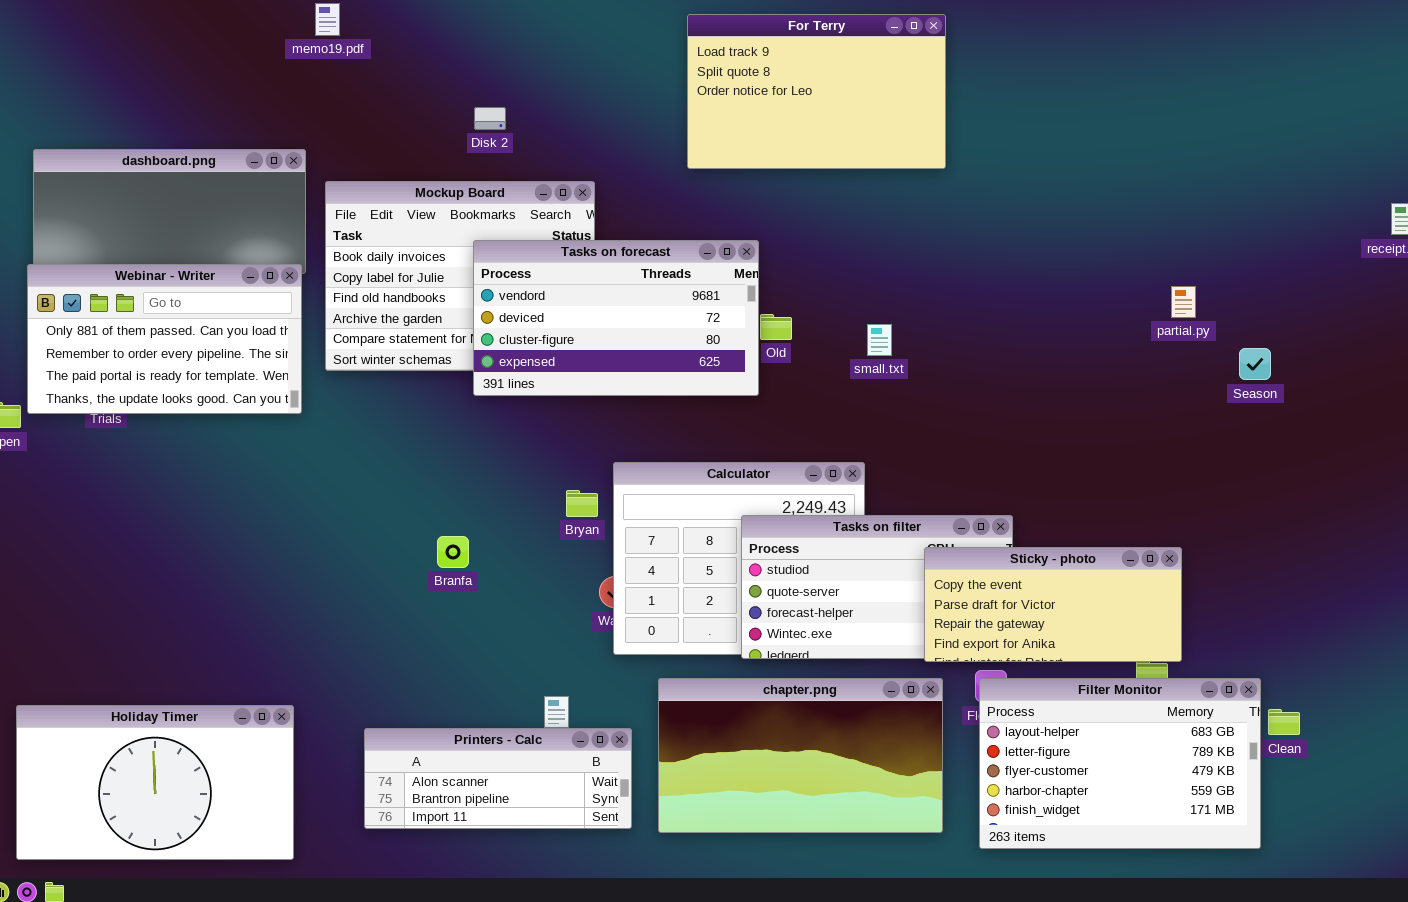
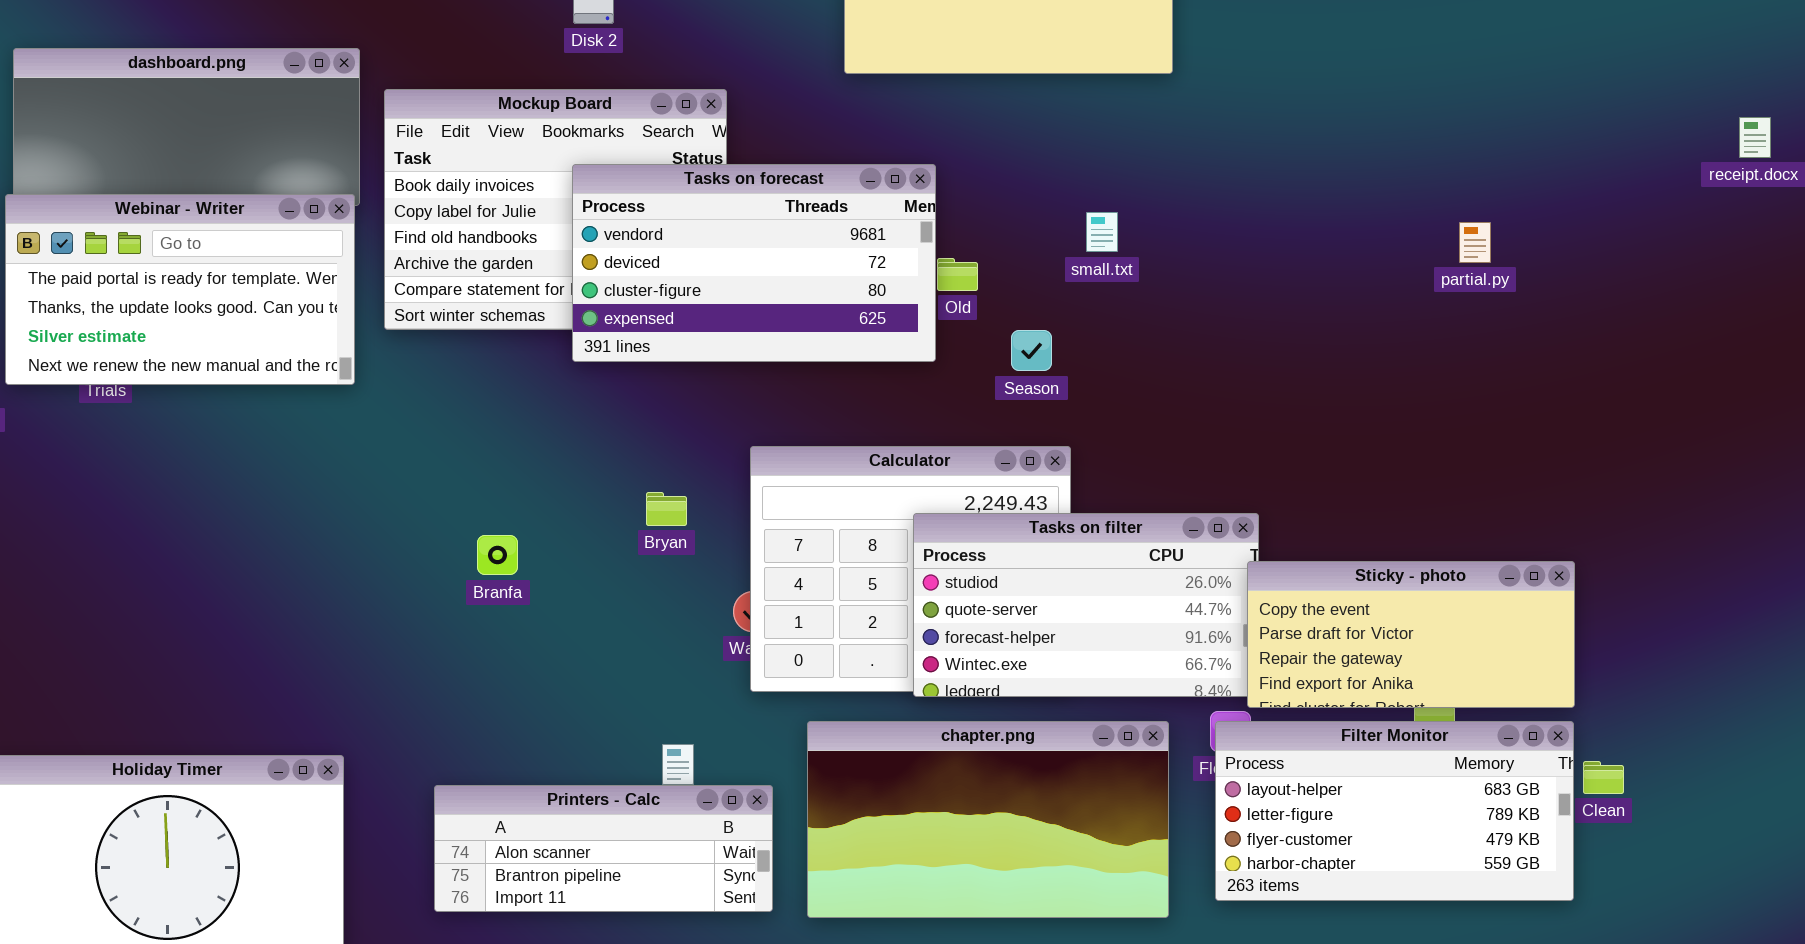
Webinar - Writer: [27,264,302,414] -> [5,194,355,385], scrolled down 2 rows
small.txt: [867,324,892,356] -> [1086,212,1118,252], moved
Season: [1239,348,1271,380] -> [1011,330,1052,371], moved
Bryan: [566,490,598,517] -> [646,492,687,526], moved
Branfa: [437,536,469,568] -> [477,535,518,575], moved
Sticky - photo: [924,547,1182,662] -> [1247,561,1575,708], moved
Filter Monitor: [979,678,1261,849] -> [1215,721,1574,901], resized

